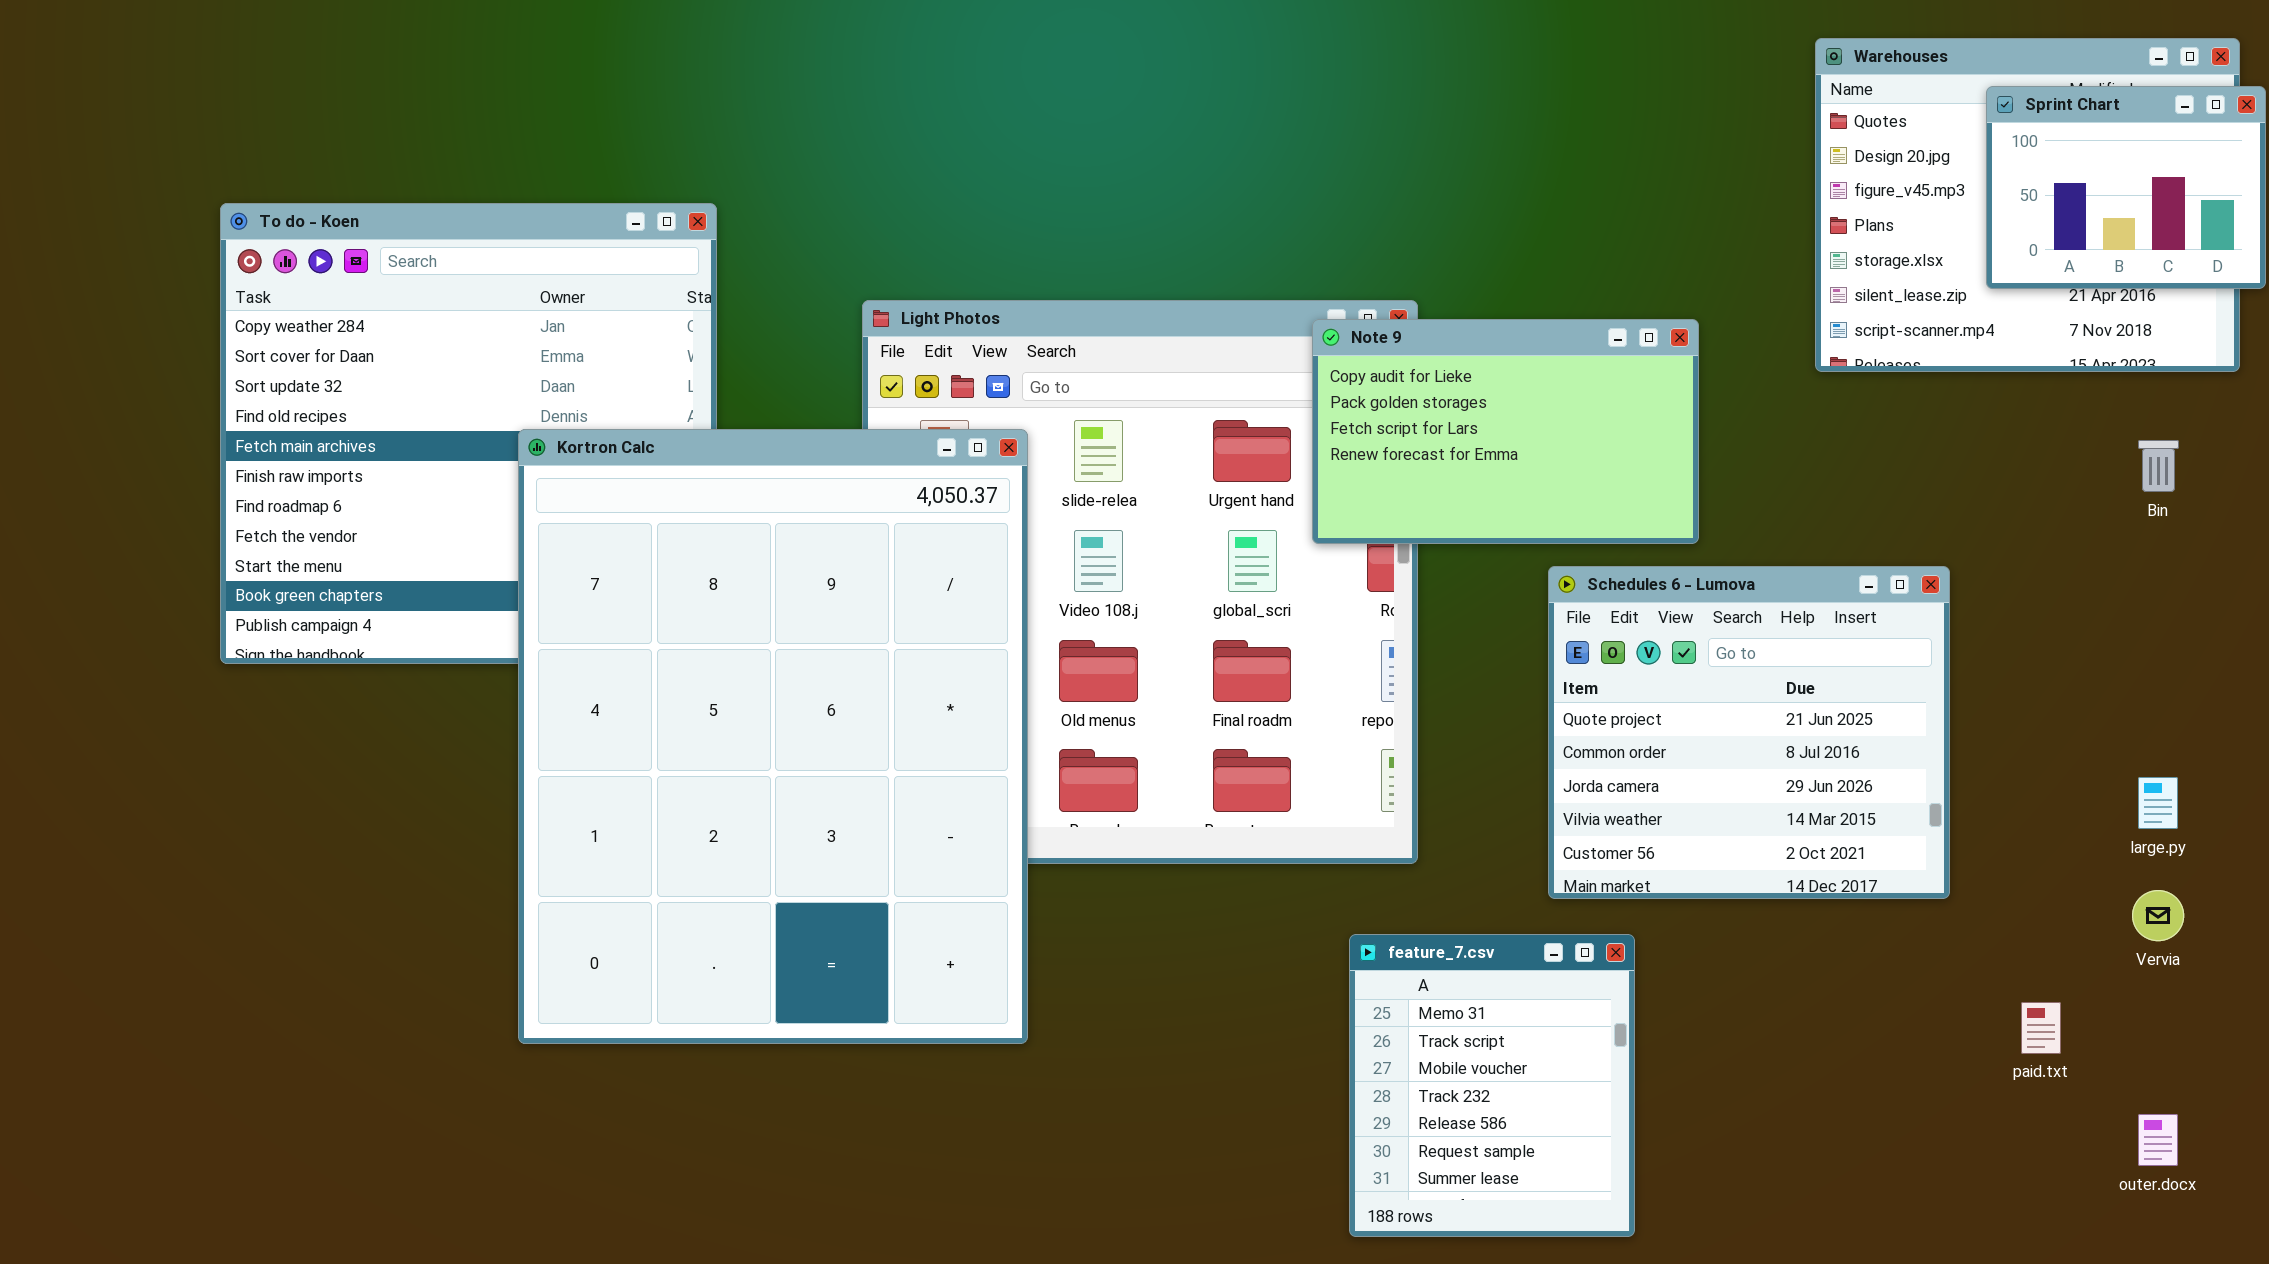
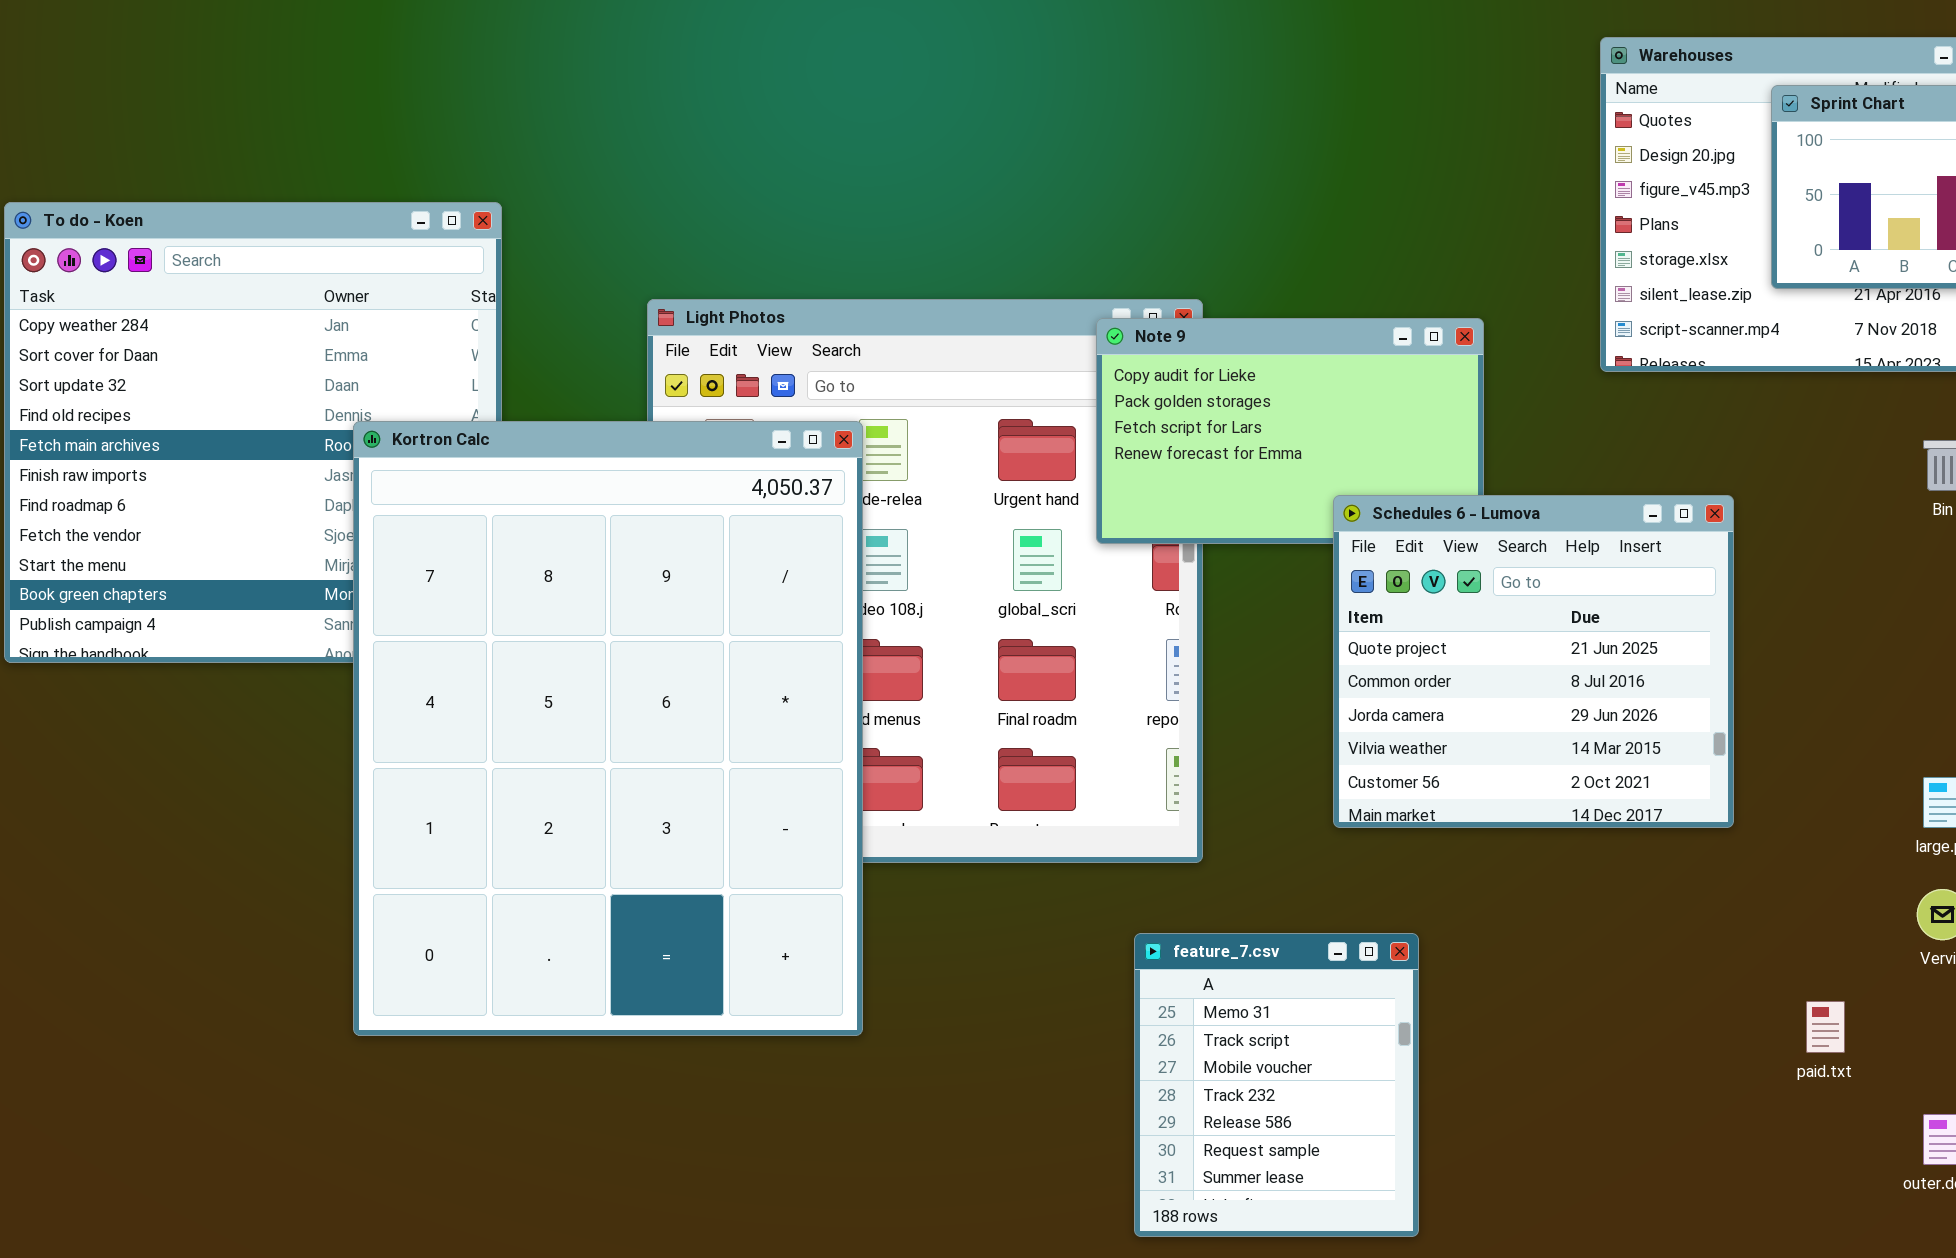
Kortron Calc: [518,429,1028,1044] -> [353,421,863,1036], moved
Schedules 6 - Lumova: [1548,566,1950,899] -> [1333,495,1734,828], moved

